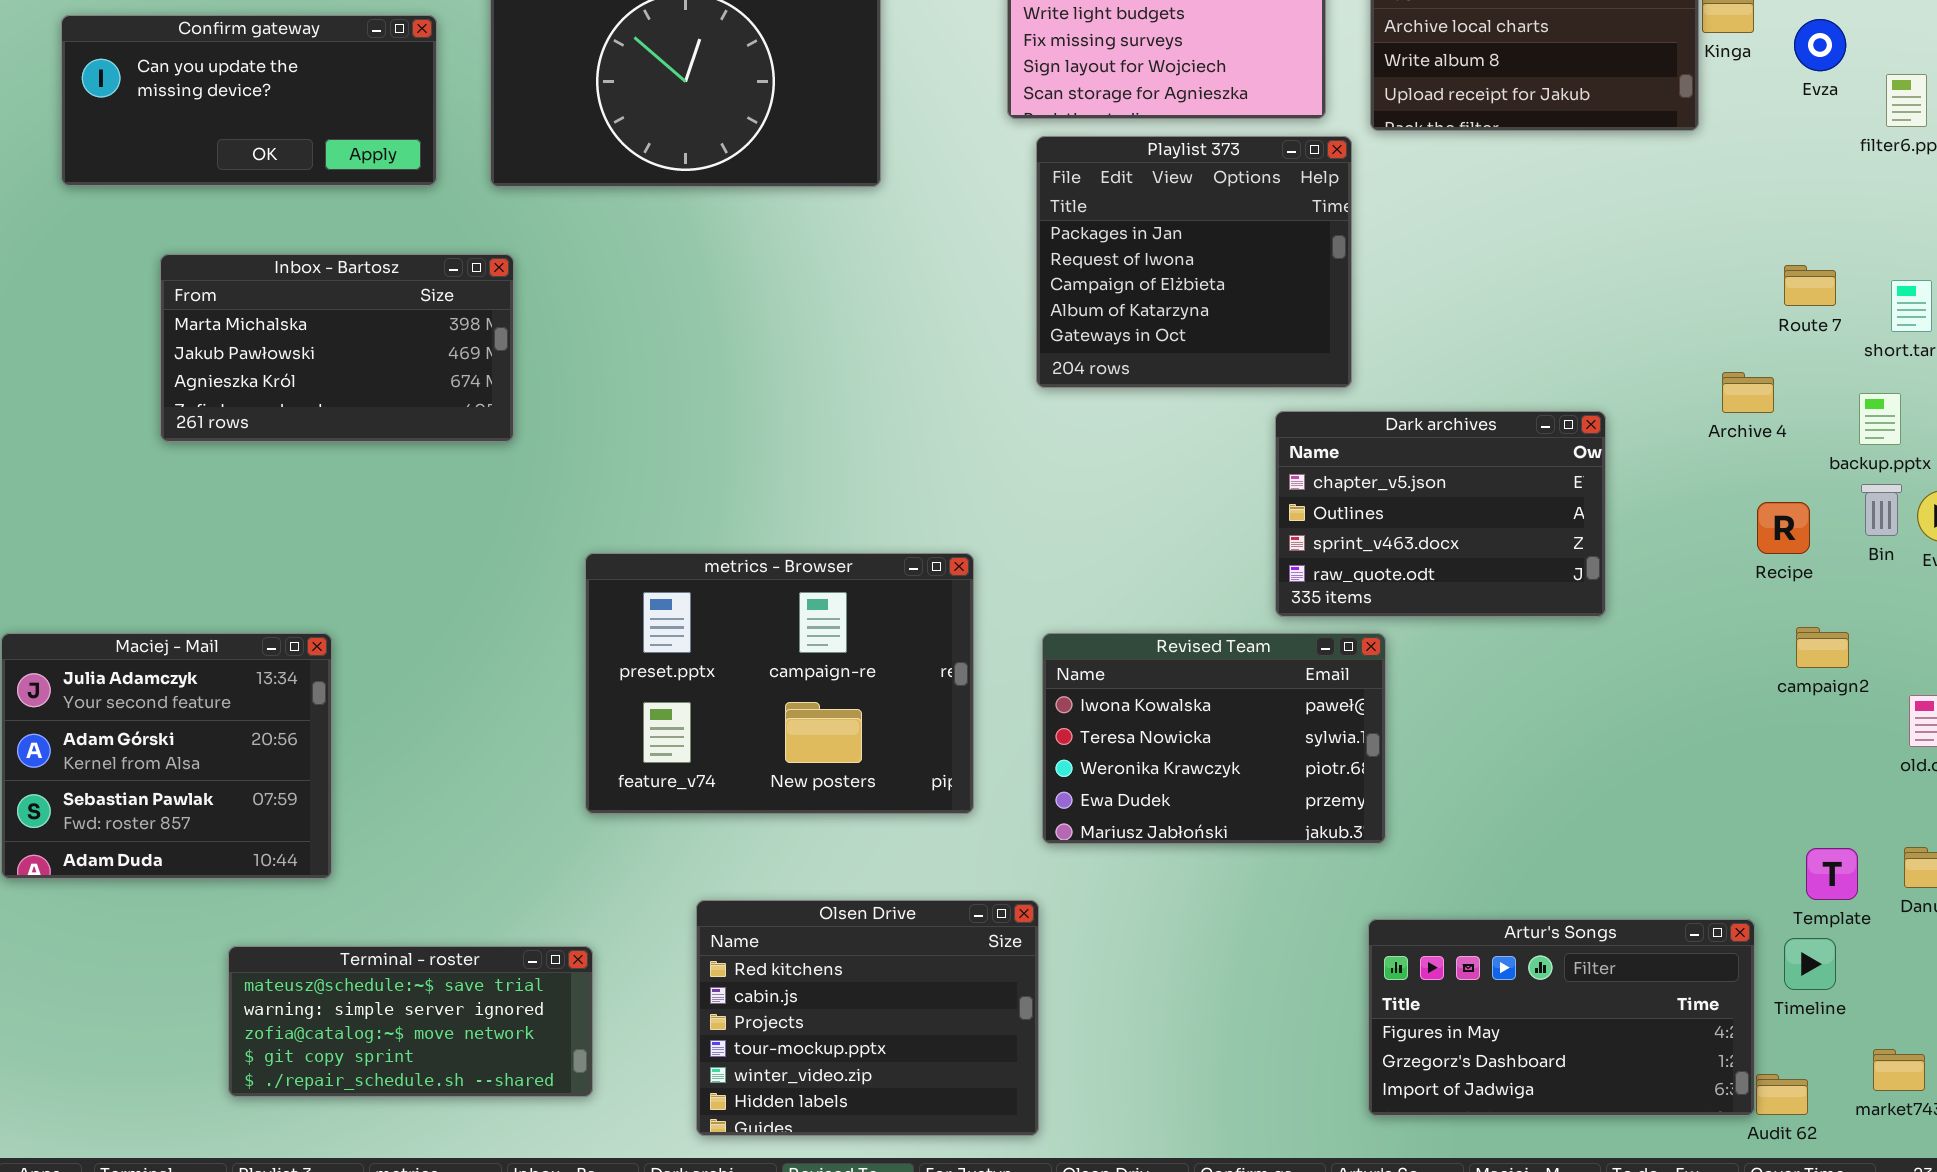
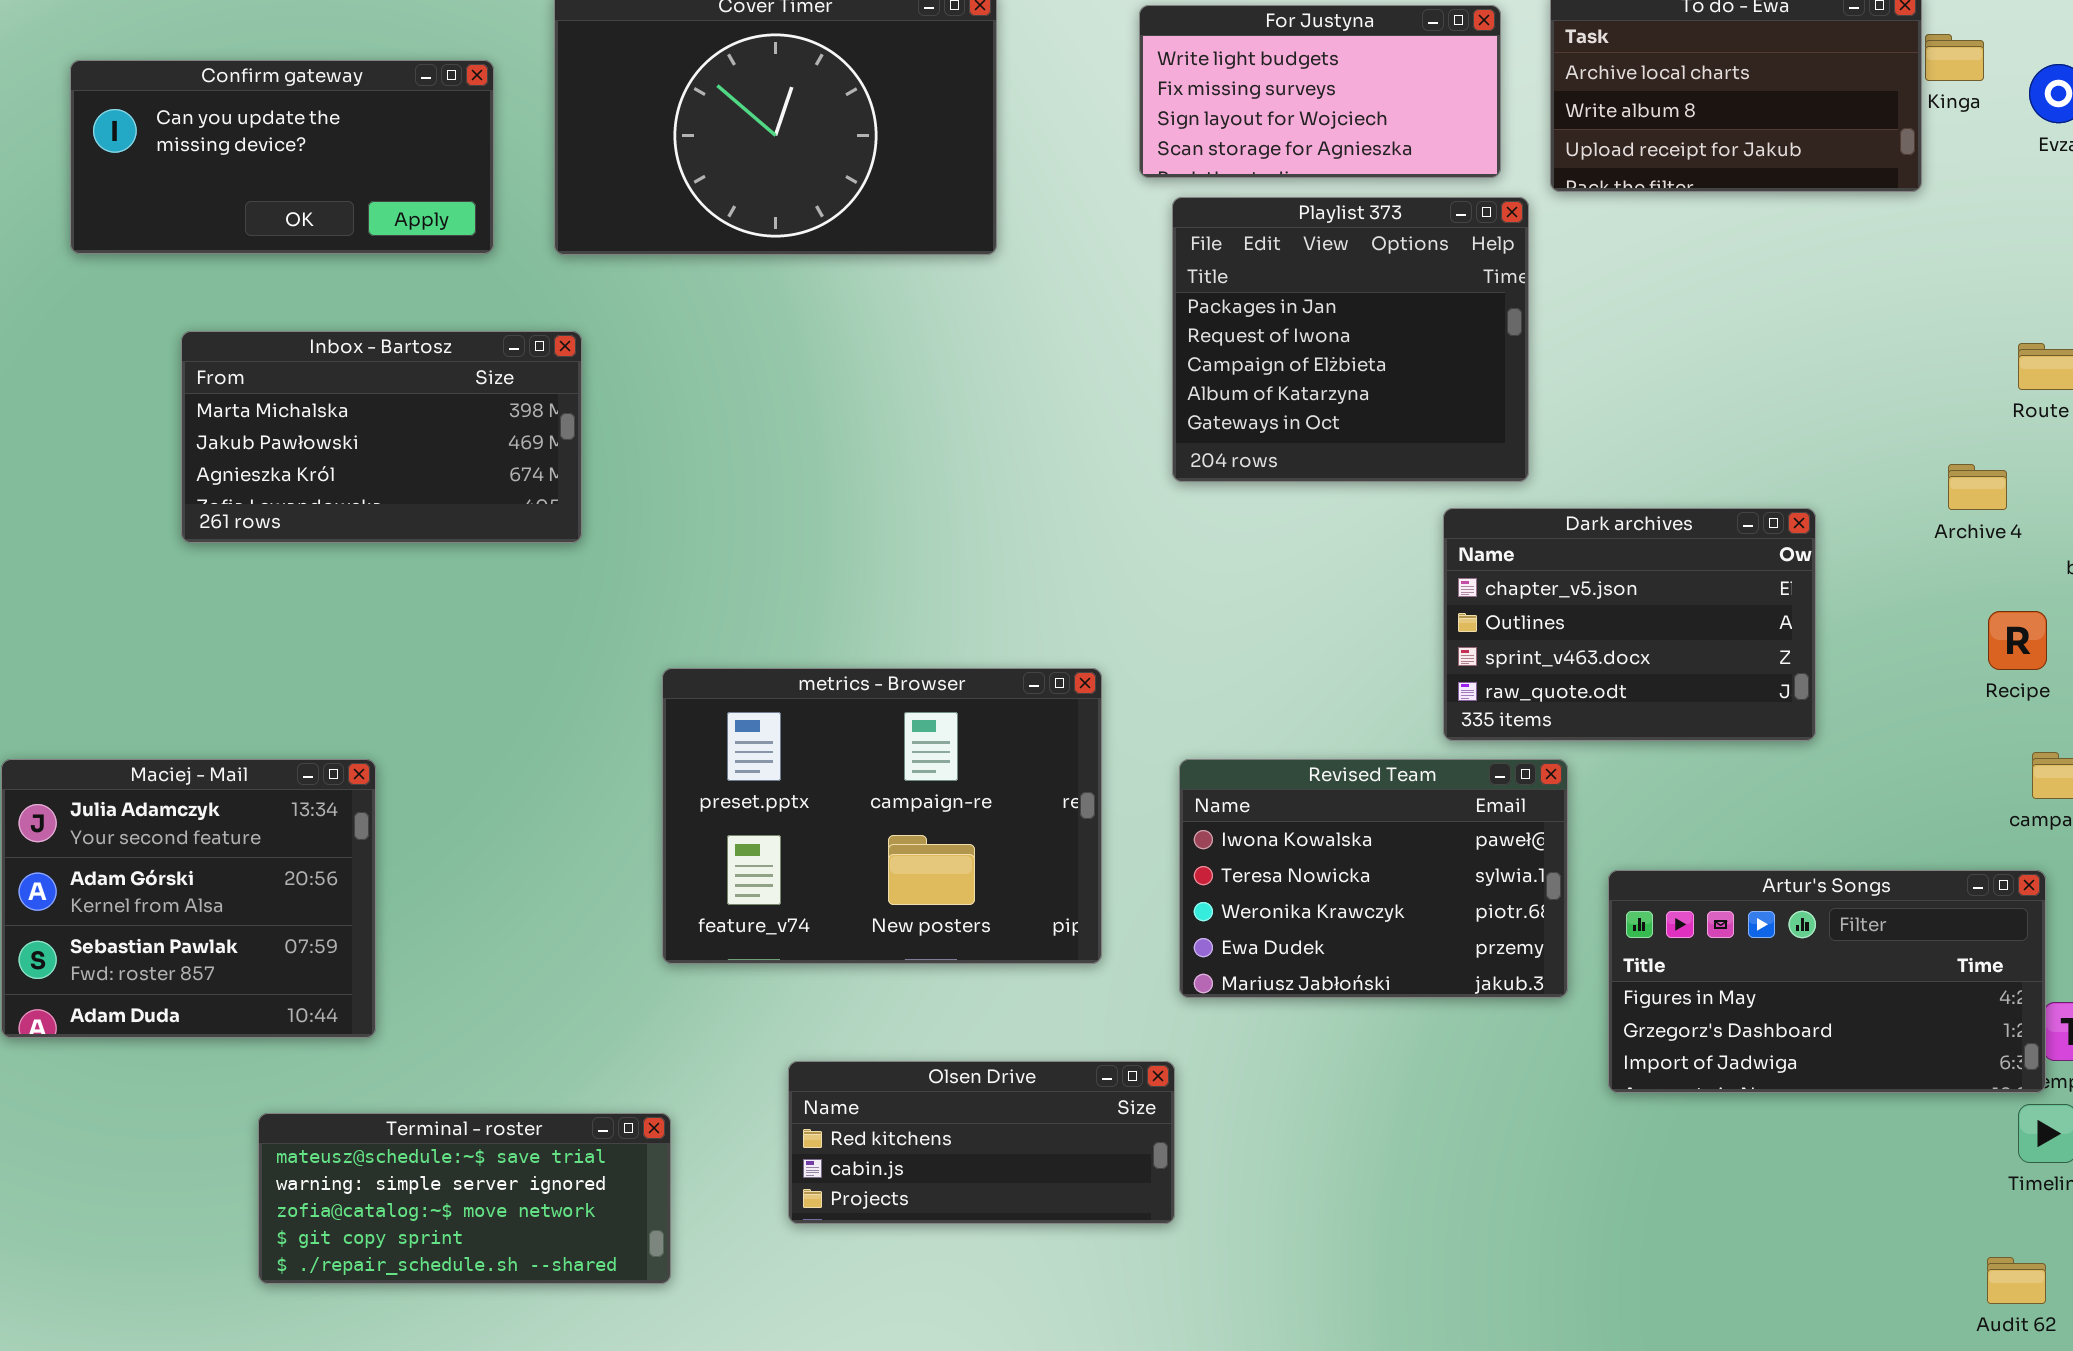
Olsen Drive: [696,900,1039,1136] -> [788,1061,1175,1224], resized
Artur's Songs: [1368,919,1755,1116] -> [1608,870,2046,1093], moved

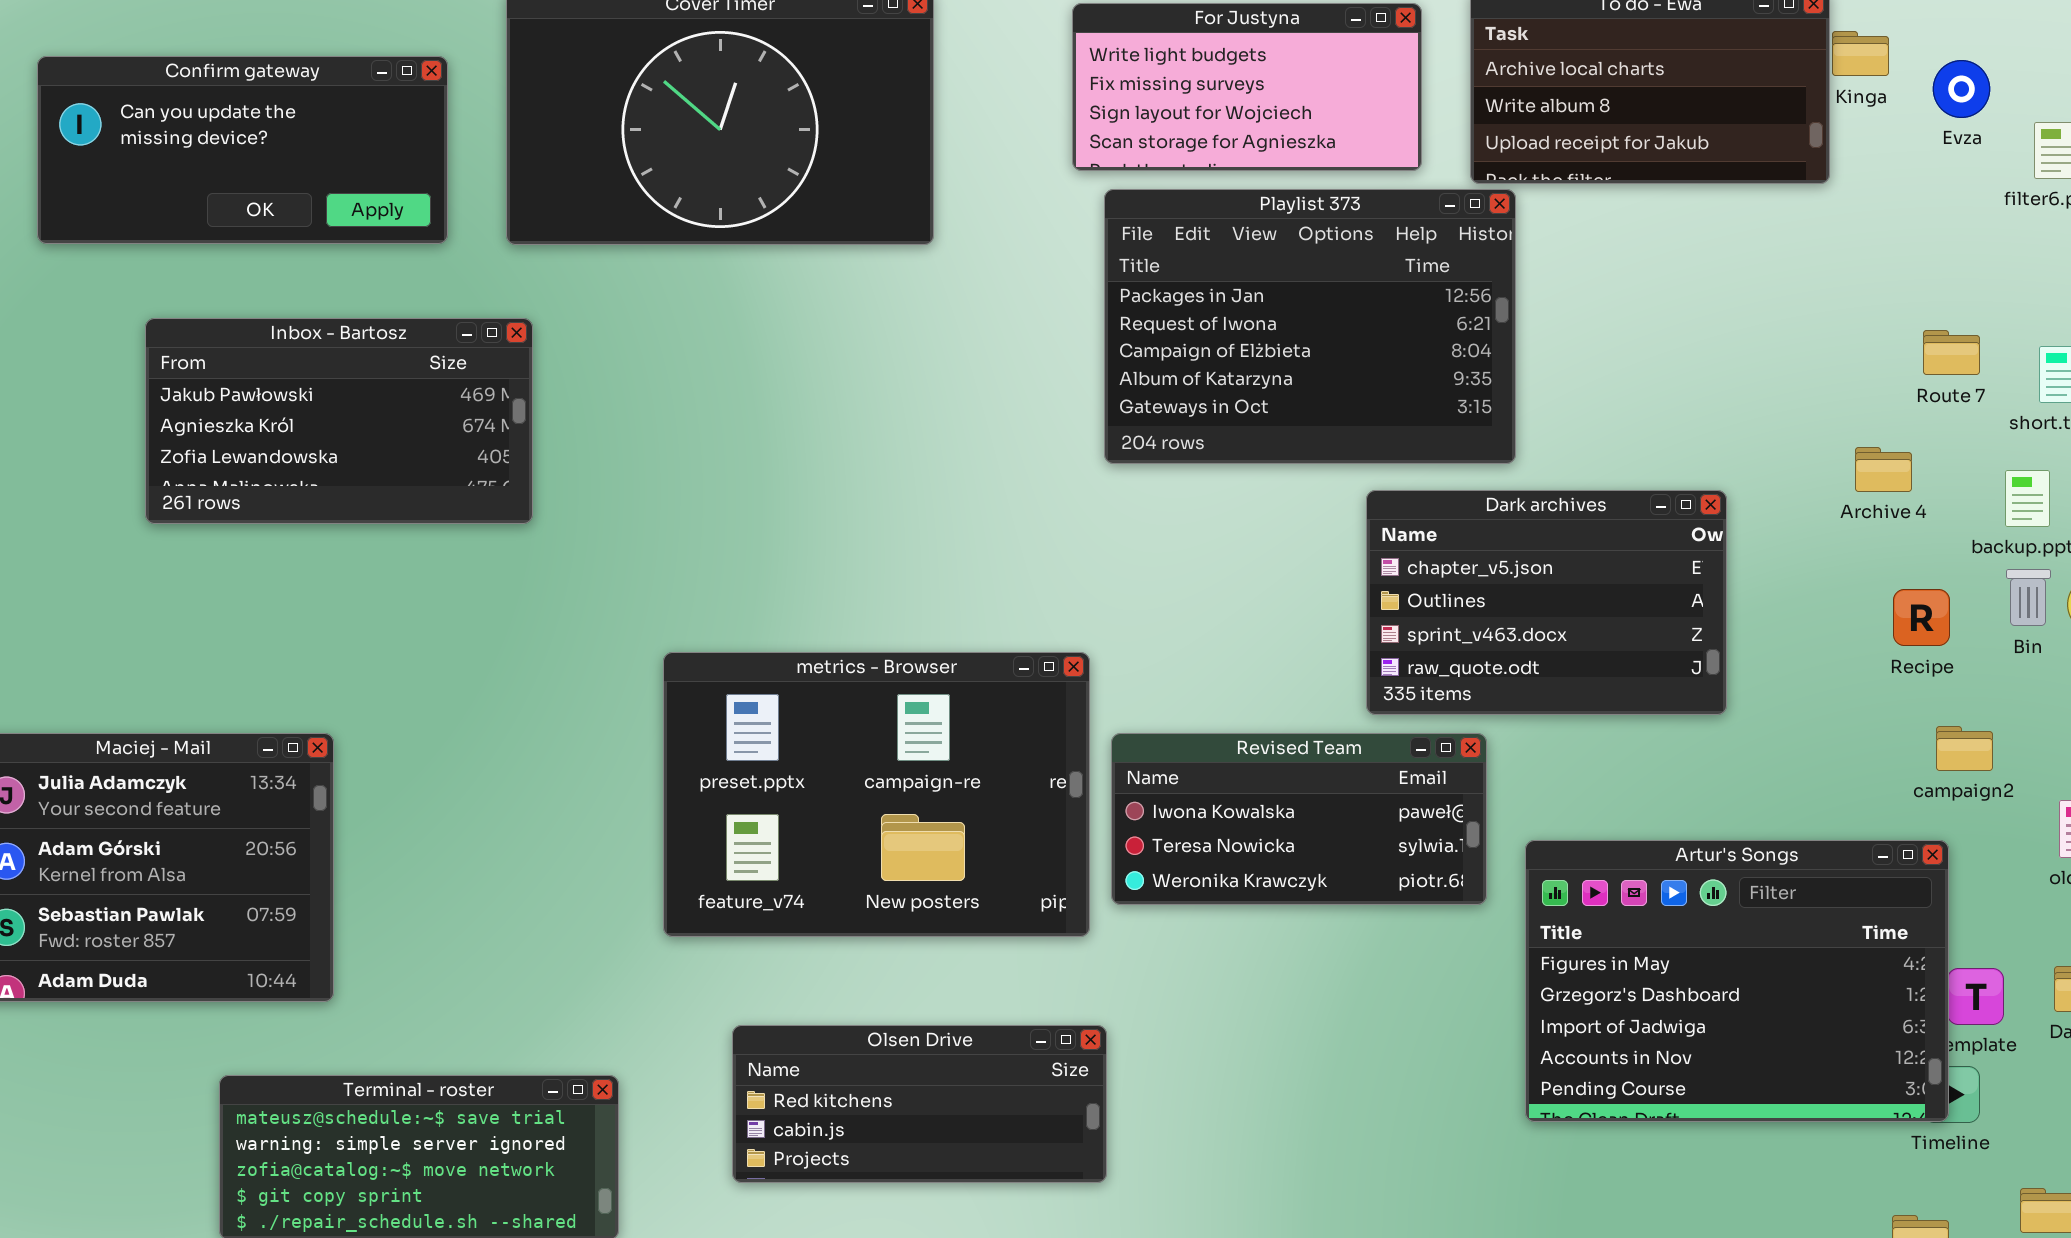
Playlist 373: [1172,197,1529,482] -> [1104,189,1516,464], resized
Inbox - Bartosz: [181,331,582,543] -> [145,318,533,524], scrolled down 1 row
metrics - Browser: [662,668,1102,964] -> [663,652,1090,937], moved
Revised Team: [1179,759,1568,998] -> [1111,733,1487,905], resized
Artur's Songs: [1608,870,2046,1093] -> [1525,840,1949,1122], resized

